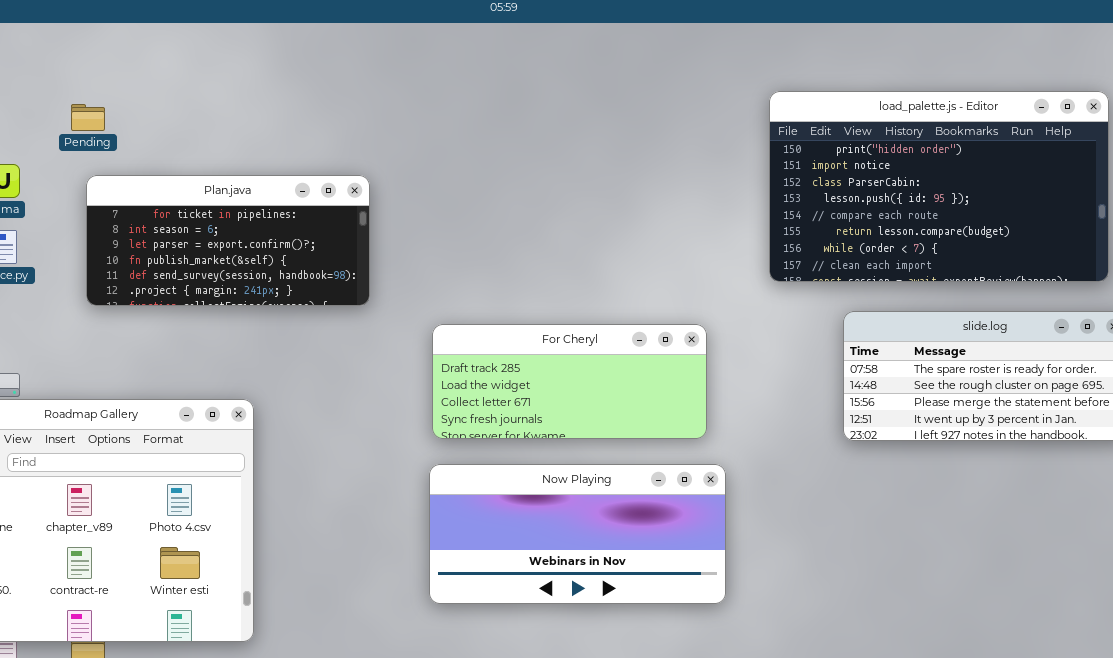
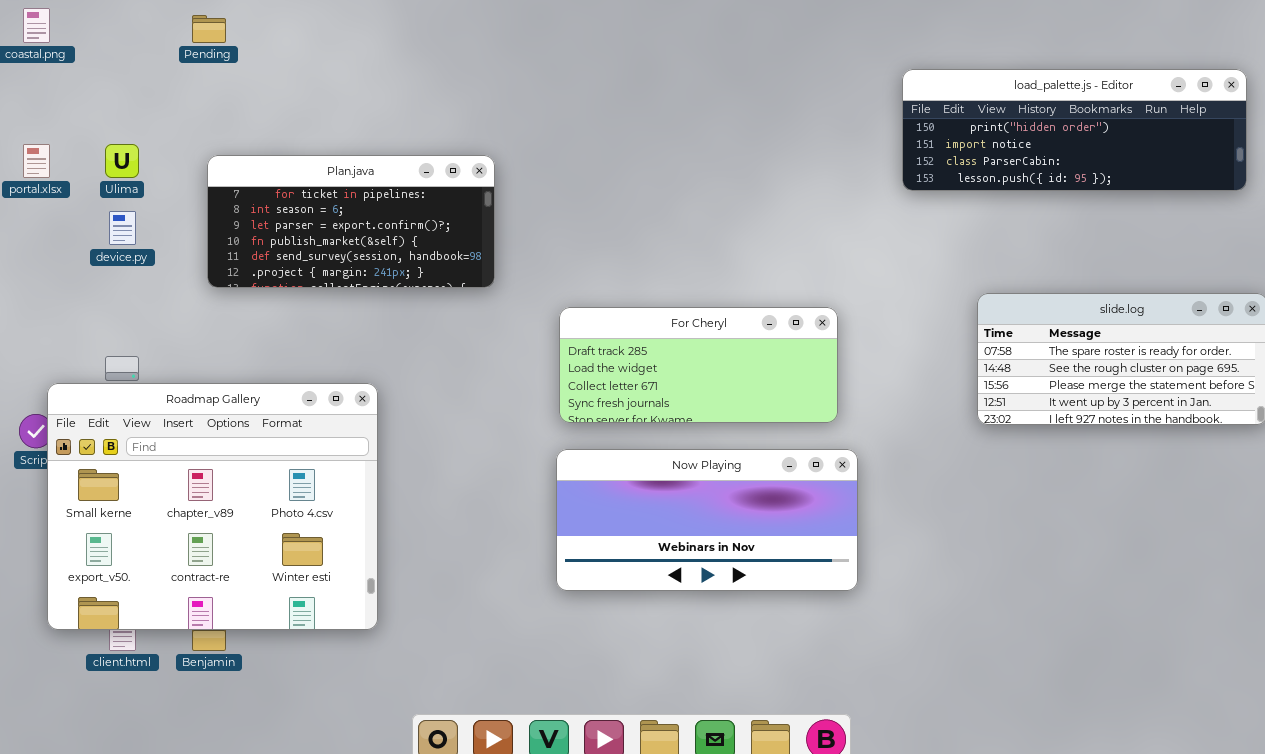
load_palette.js - Editor: [769,91,1109,282] -> [902,69,1247,191], resized
Pending: [71,104,105,131] -> [192,15,226,43], moved

